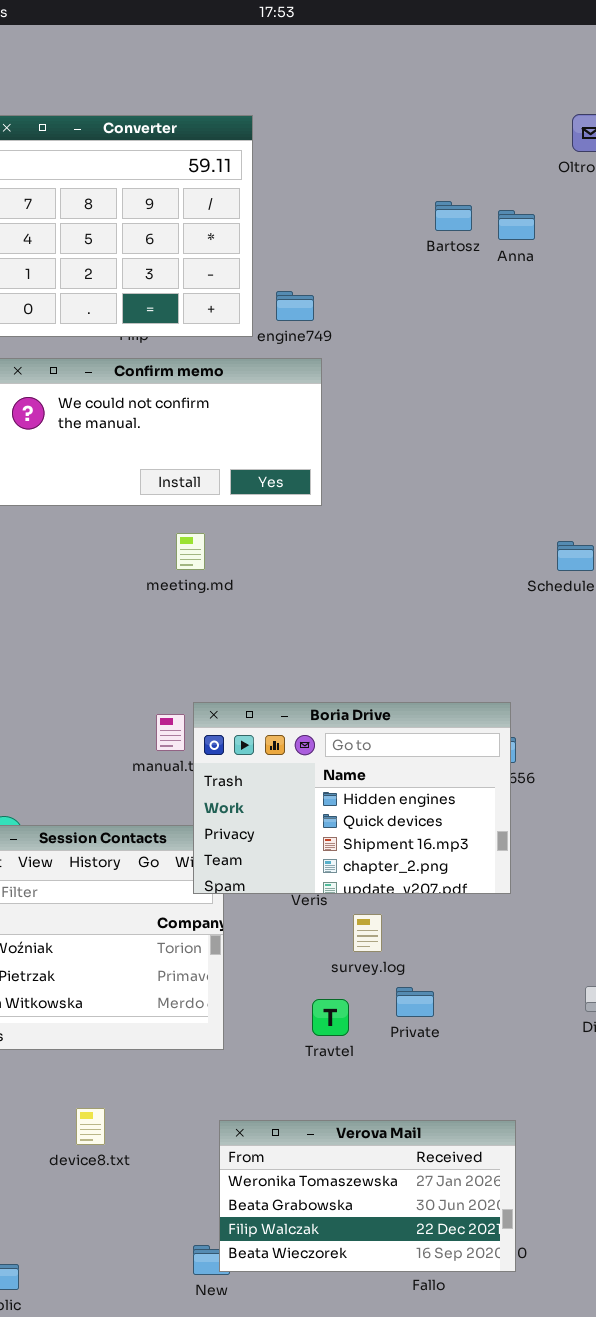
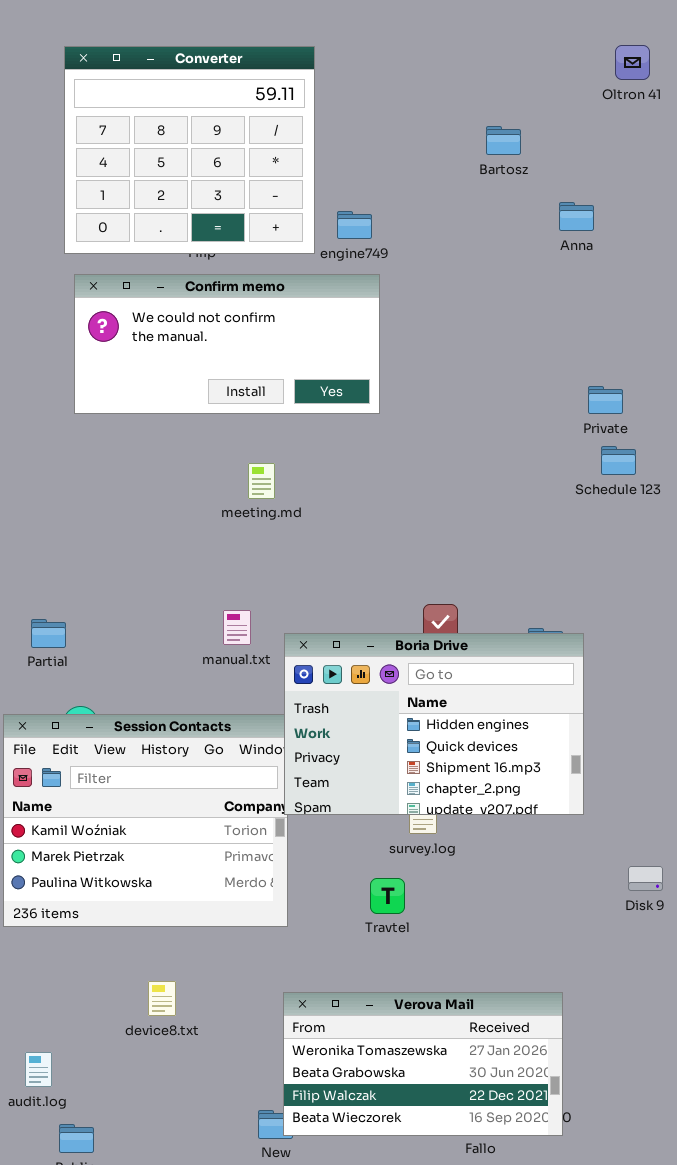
Anna: [498,210,535,240] -> [559,202,594,231], moved
meeting.md: [176,533,205,570] -> [248,463,275,499], moved
Boria Drive: [193,702,511,894] -> [284,633,584,815], moved
Private: [396,987,434,1017] -> [588,386,623,414], moved

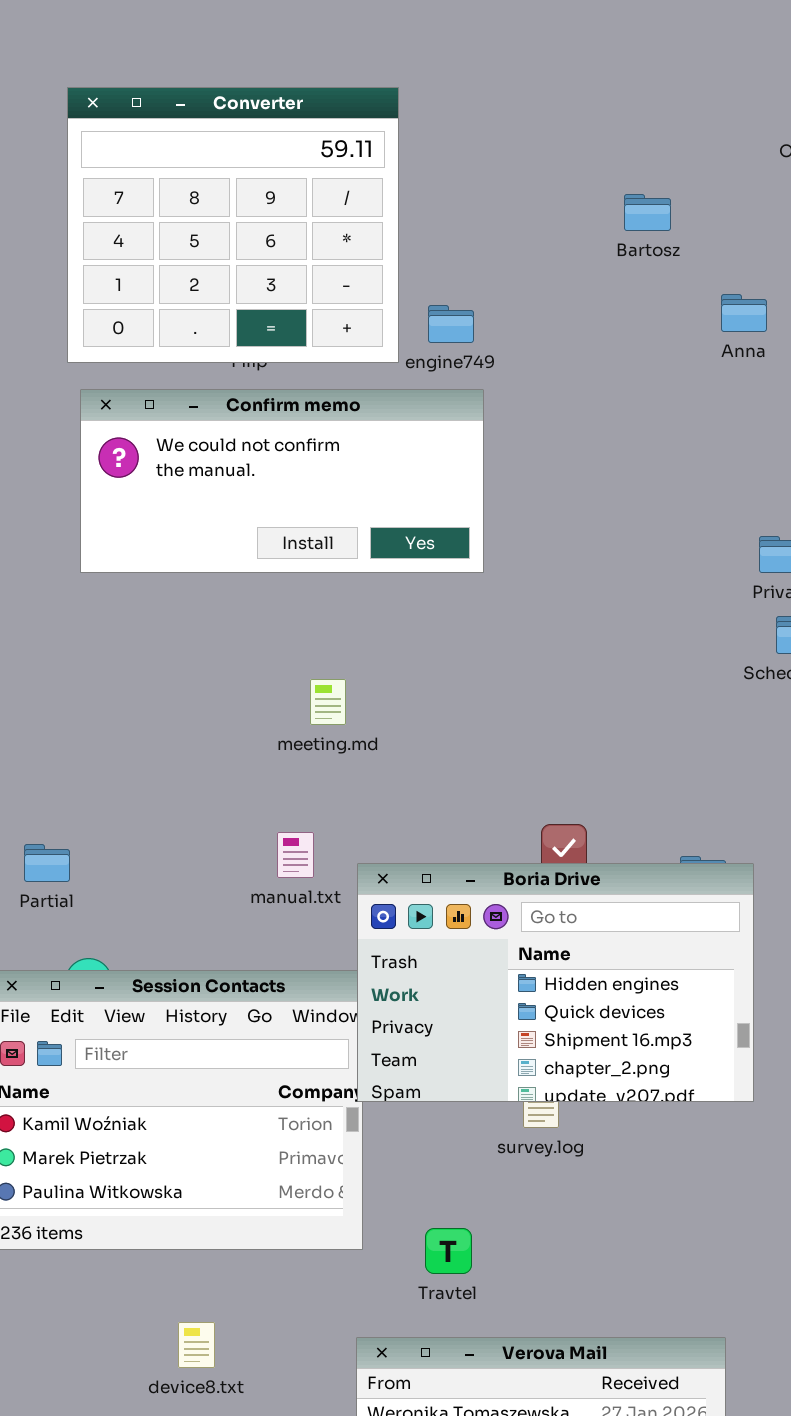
meeting.md: [248,463,275,499] -> [310,679,346,725], moved
Travtel: [370,878,405,914] -> [425,1228,472,1274], moved

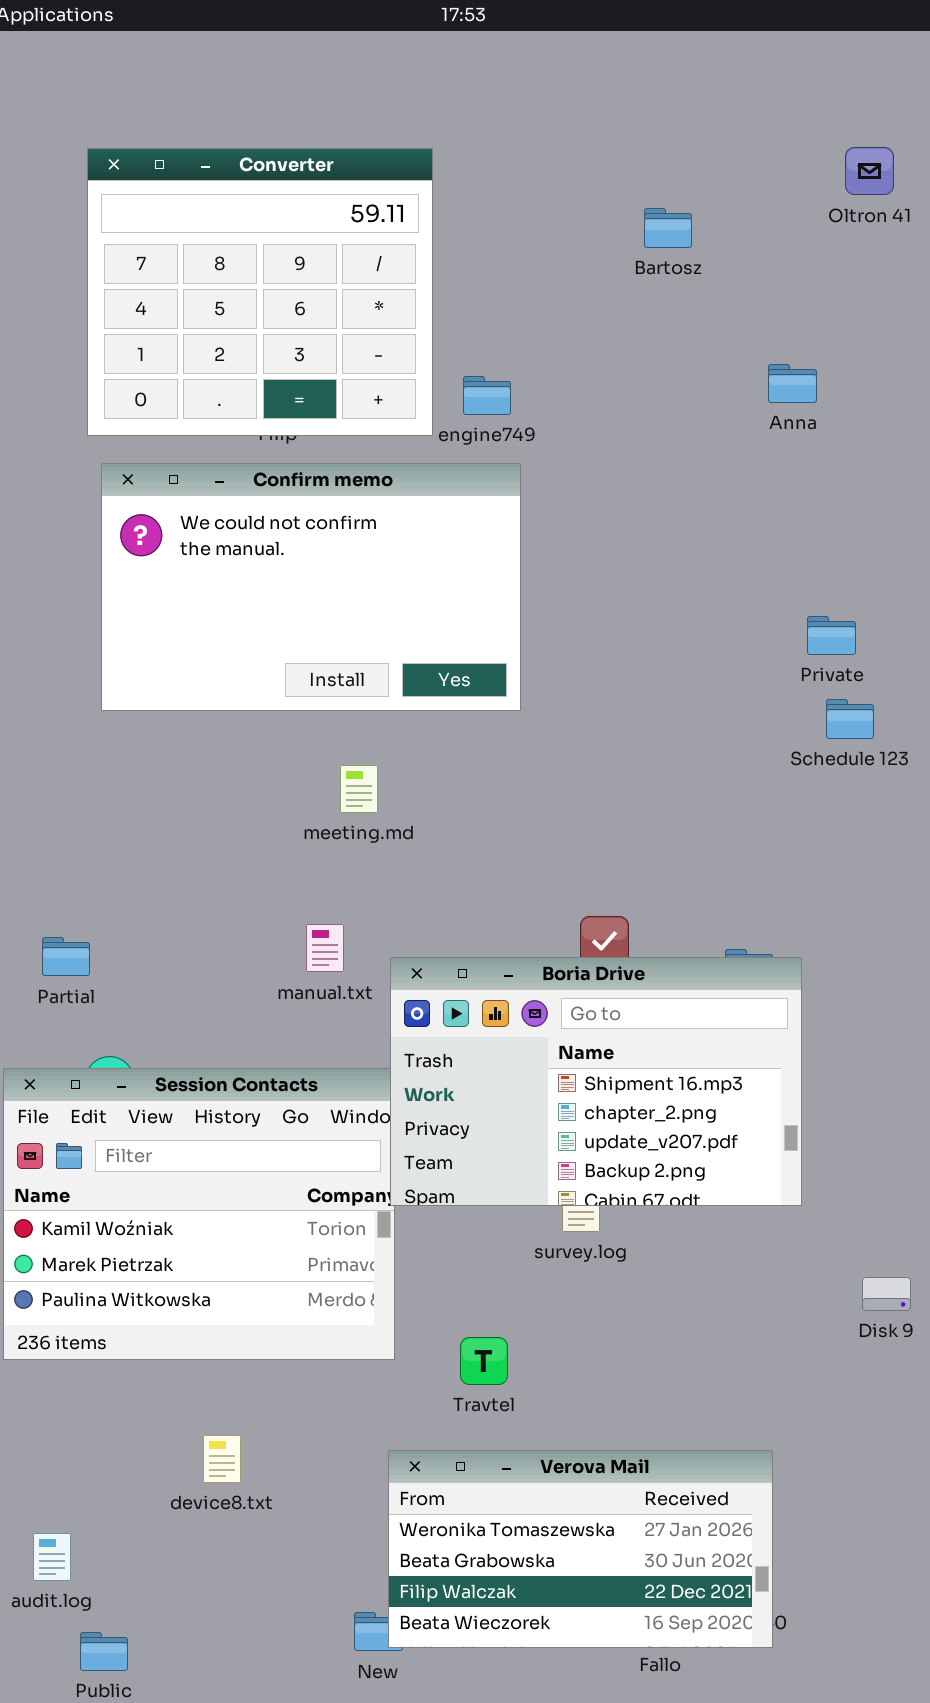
Bartosz: [624,194,671,231] -> [644,208,692,248], moved
Confirm memo: [80,389,484,573] -> [101,463,521,711], resized
Boria Drive: [357,863,754,1102] -> [390,957,802,1206], scrolled down 2 rows

